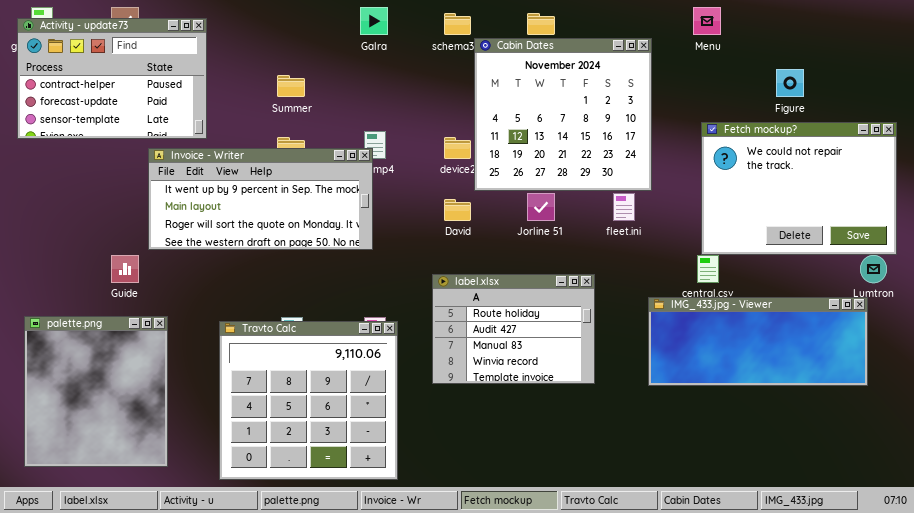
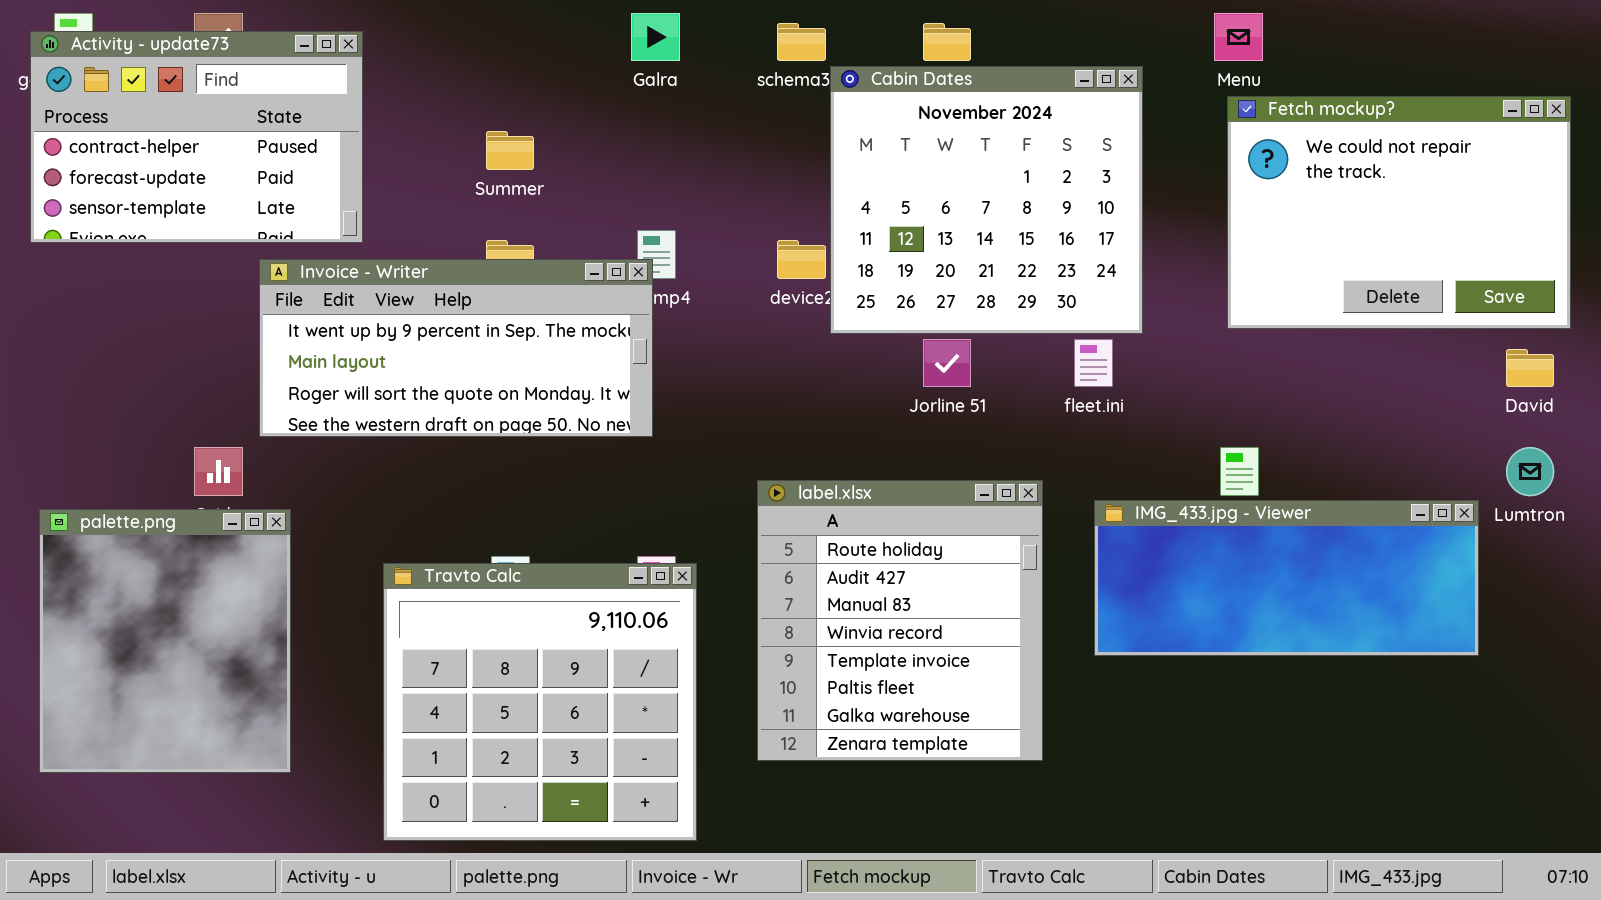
Fetch mockup?: [701,122,897,255] -> [1227,96,1571,329], moved
David: [444,199,471,221] -> [1506,349,1554,387], moved
label.xlsx: [432,274,595,384] -> [757,480,1043,761], resized
IMG_433.jpg - Viewer: [648,297,868,386] -> [1094,500,1479,656], moved
palette.png: [24,316,168,467] -> [39,509,291,773], moved

